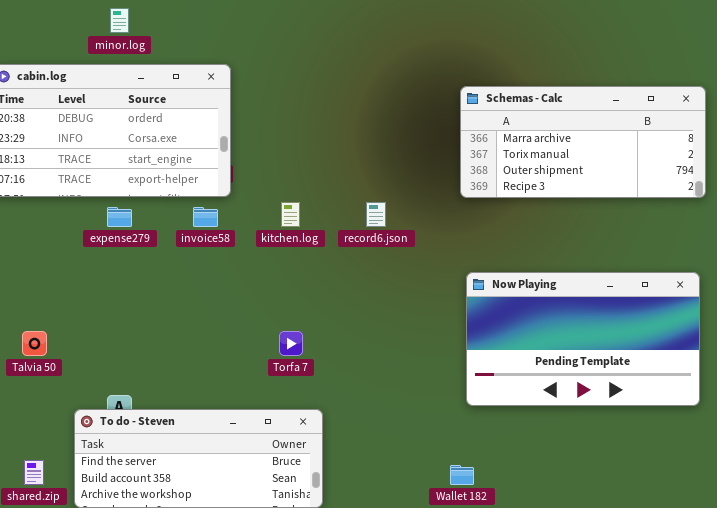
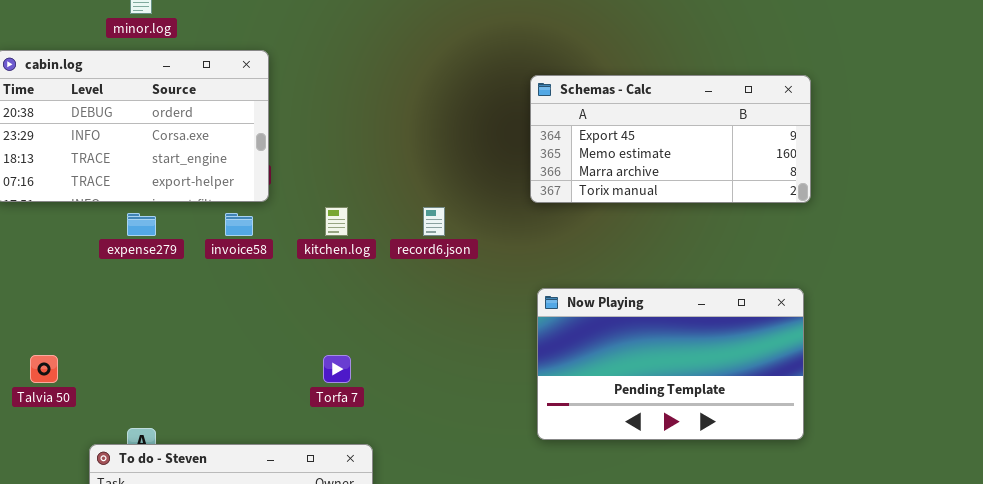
Schemas - Calc: [460,86,706,198] -> [530,75,811,203], scrolled up 2 rows

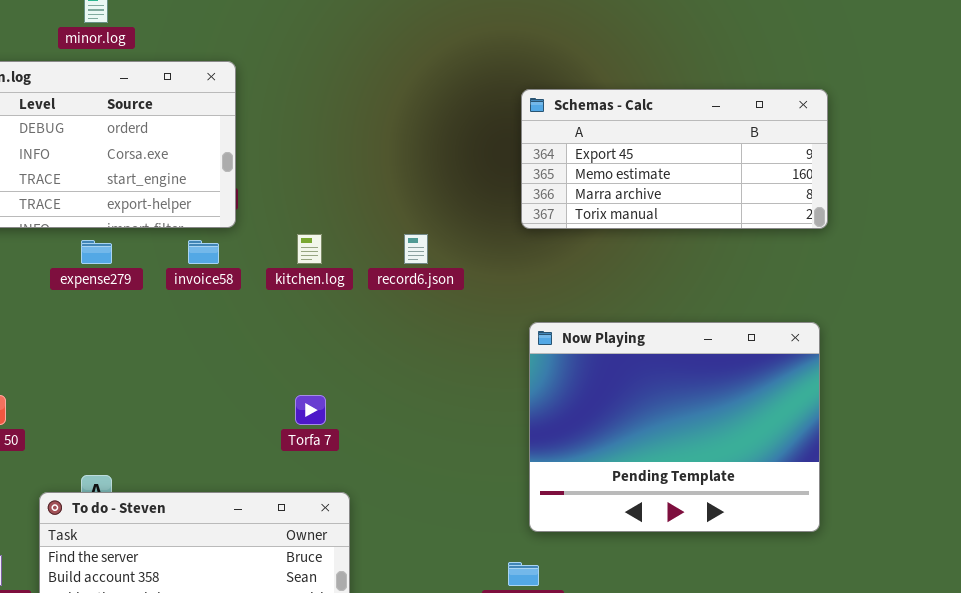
Now Playing: [537,288,804,440] -> [529,322,820,532], resized

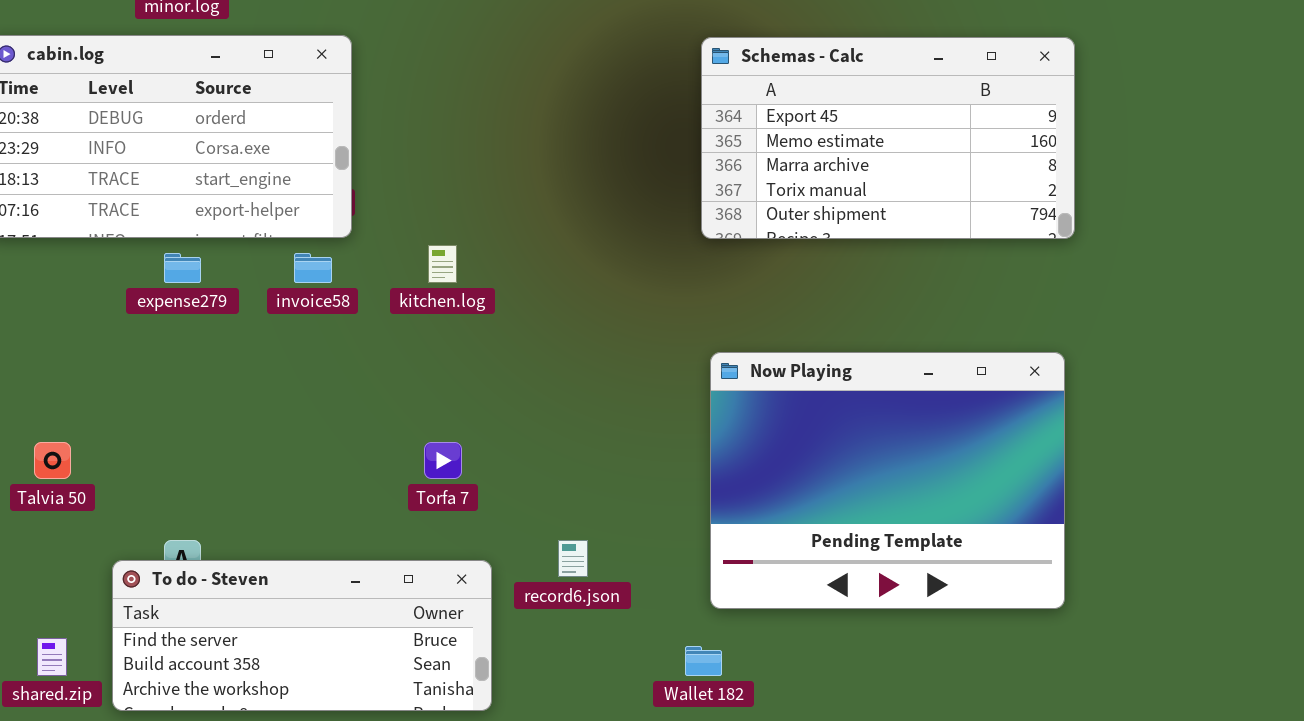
Schemas - Calc: [521,89,828,229] -> [701,37,1075,239], resized
record6.json: [404,234,428,264] -> [558,540,588,577], moved

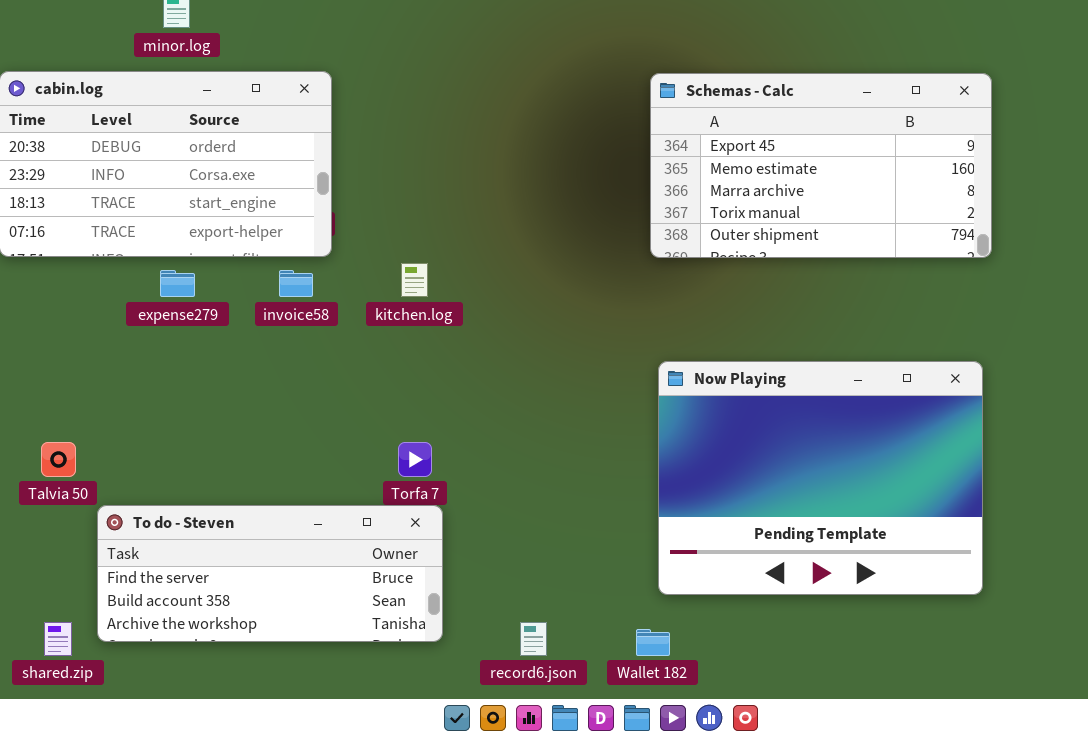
record6.json: [558,540,588,577] -> [520,622,547,656], moved
To do - Steven: [112,560,492,711] -> [97,505,443,642], moved

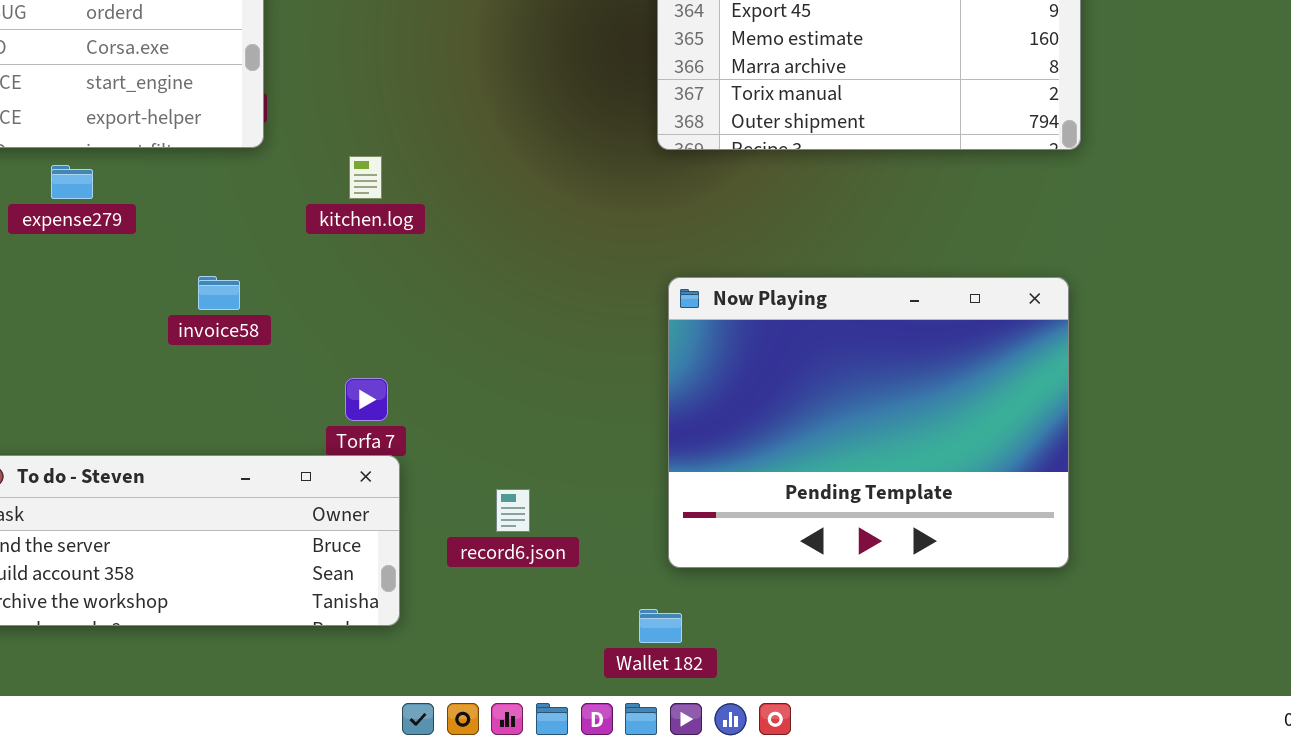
invoice58: [279,270,313,297] -> [198,276,240,310], moved
record6.json: [520,622,547,656] -> [496,489,530,532], moved

